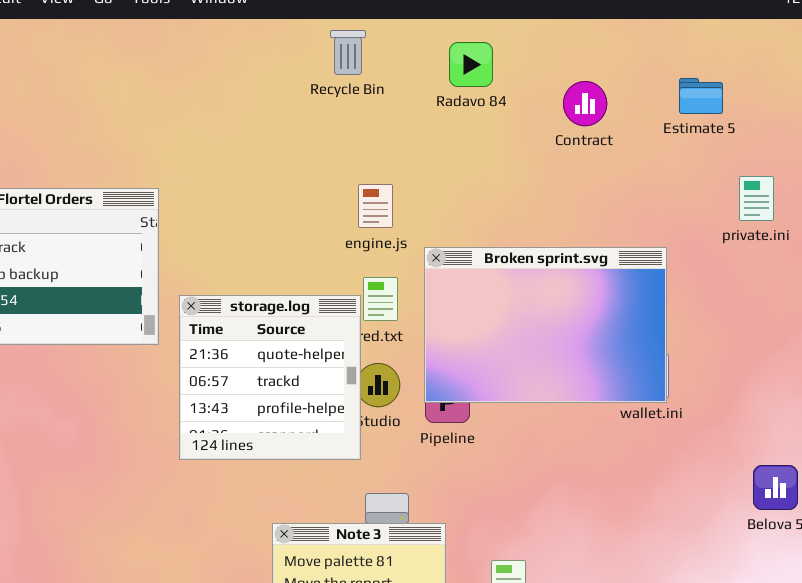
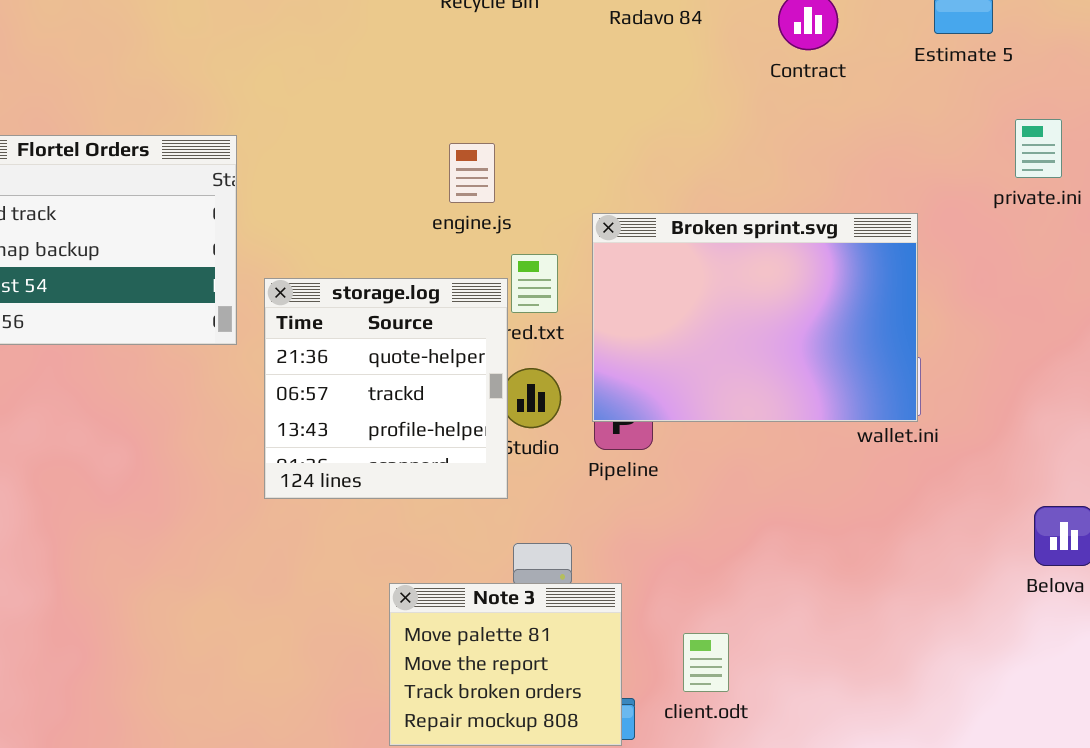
engine.js: [358,184,393,228] -> [449,143,495,203], moved

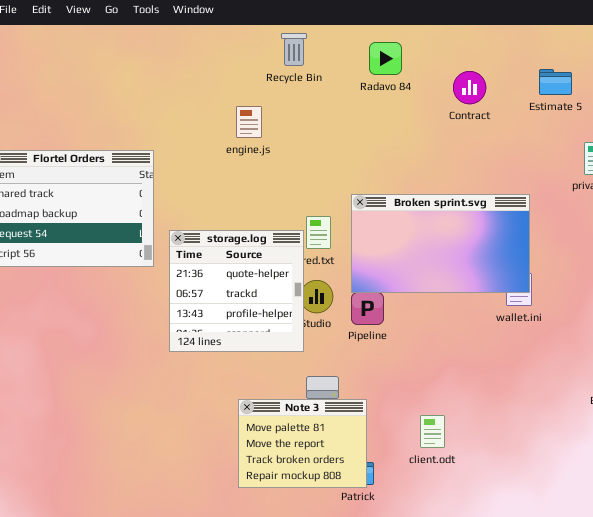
engine.js: [449,143,495,203] -> [236,106,262,138], moved
Broken sprint.svg: [592,213,918,422] -> [351,194,530,293], resized
client.odt: [683,633,729,692] -> [420,415,445,448], moved

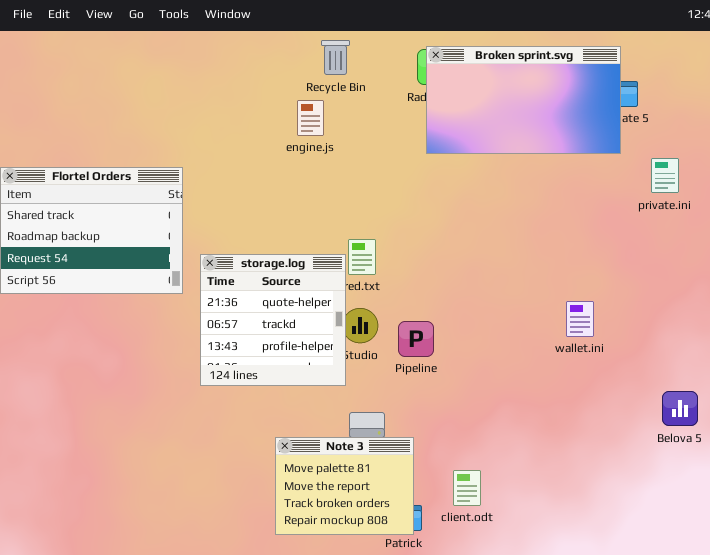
engine.js: [236,106,262,138] -> [297,100,324,136], moved
Broken sprint.svg: [351,194,530,293] -> [426,46,621,154], moved
client.odt: [420,415,445,448] -> [453,470,481,506], moved

